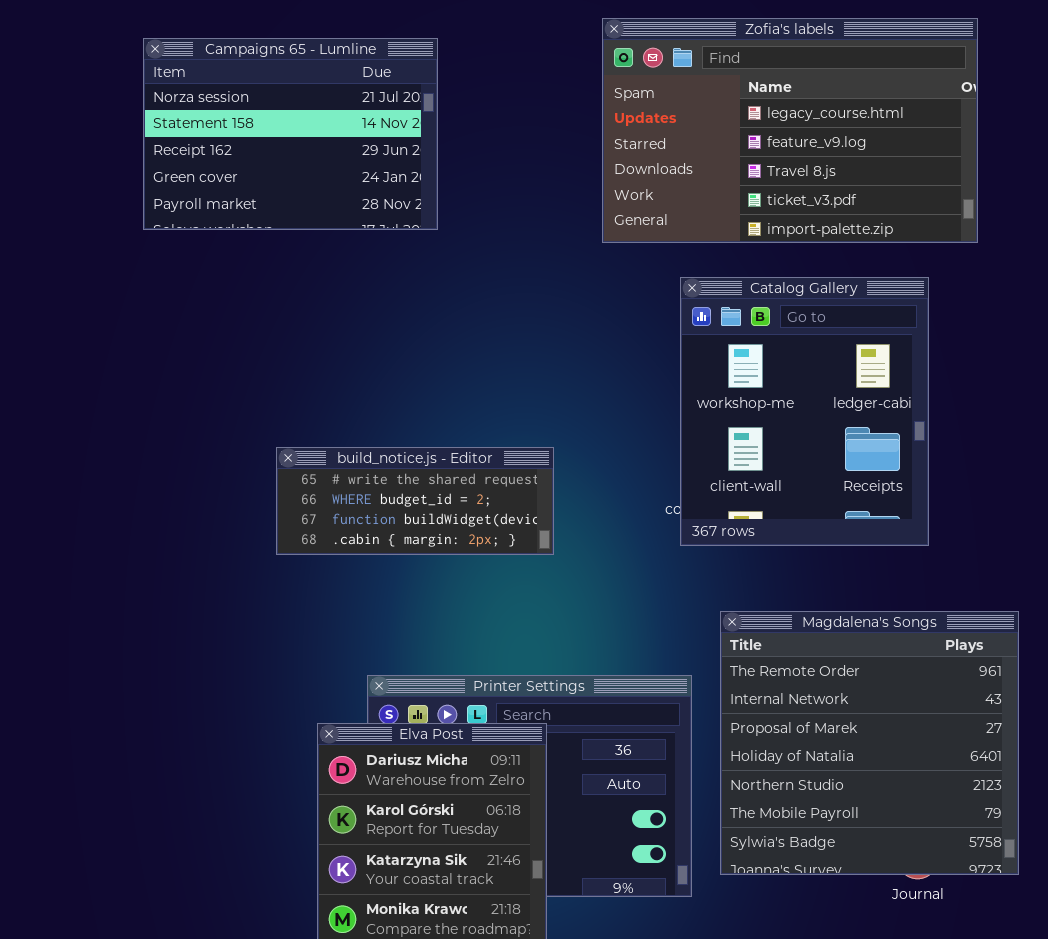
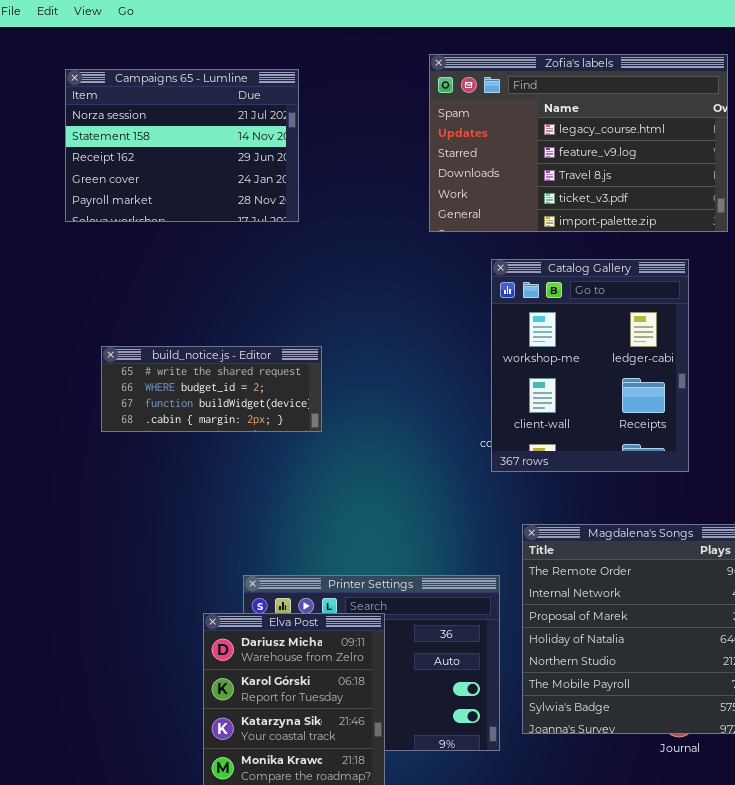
build_notice.js - Editor: [276,447,554,555] -> [101,346,322,432], moved

